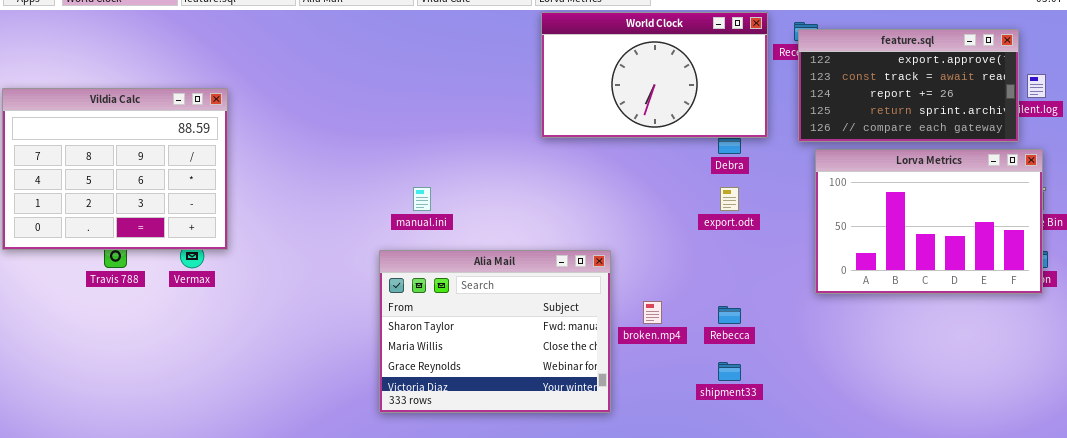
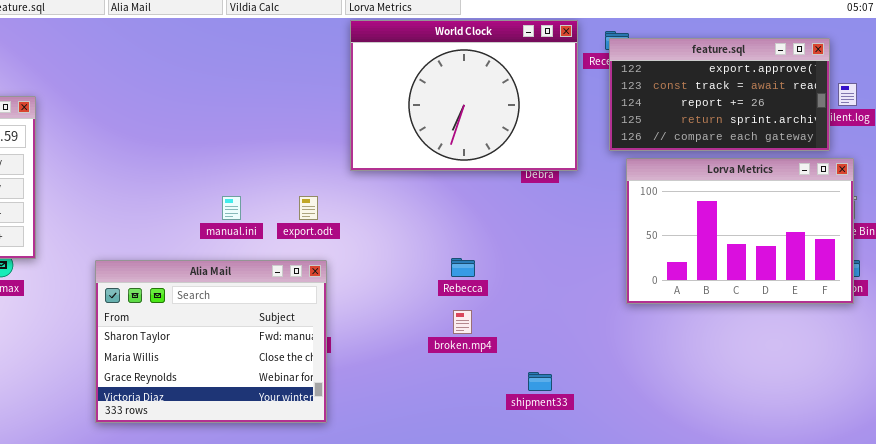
World Clock: [541,12,768,138] -> [350,20,578,171], resized
export.odt: [720,187,739,211] -> [299,196,318,220], moved
Alia Mail: [379,250,611,413] -> [95,260,327,423], moved
Rebecca: [718,306,741,324] -> [451,258,475,277], moved

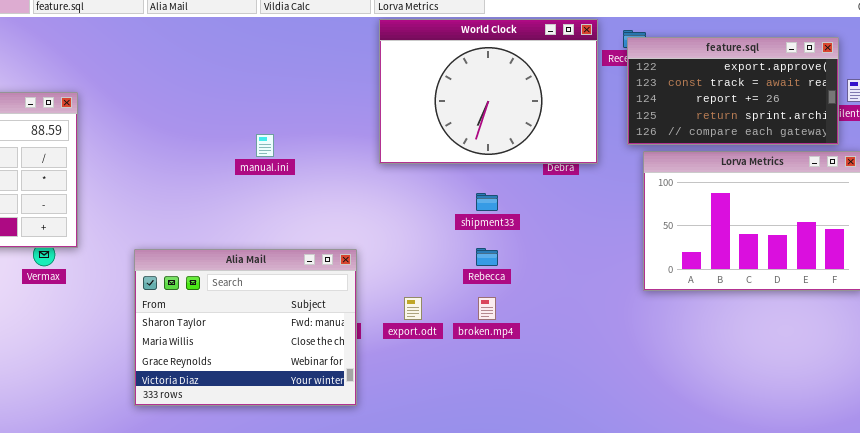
manual.ini: [222,196,241,220] -> [256,134,274,157], moved
export.odt: [299,196,318,220] -> [404,297,422,320], moved
shipment33: [528,372,552,391] -> [476,193,498,211], moved

